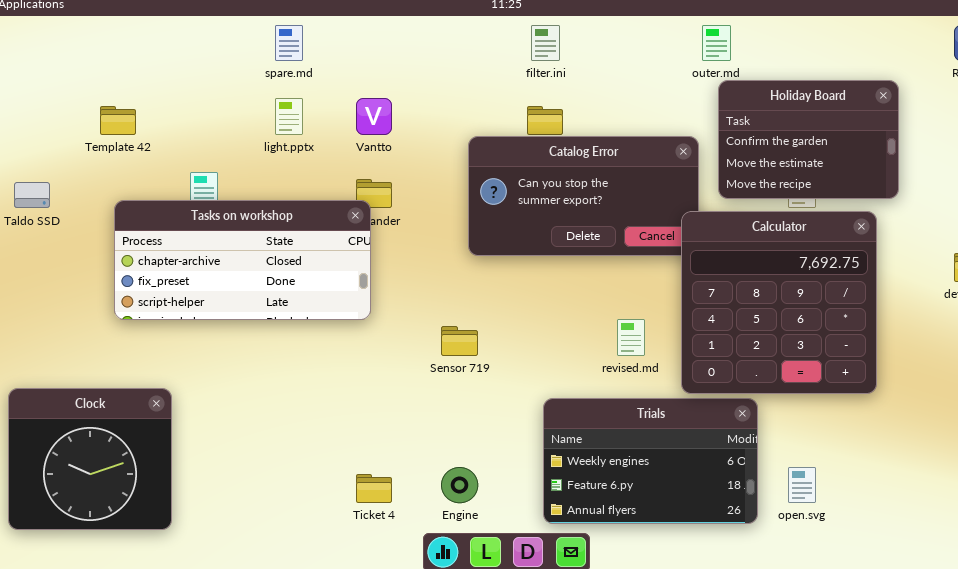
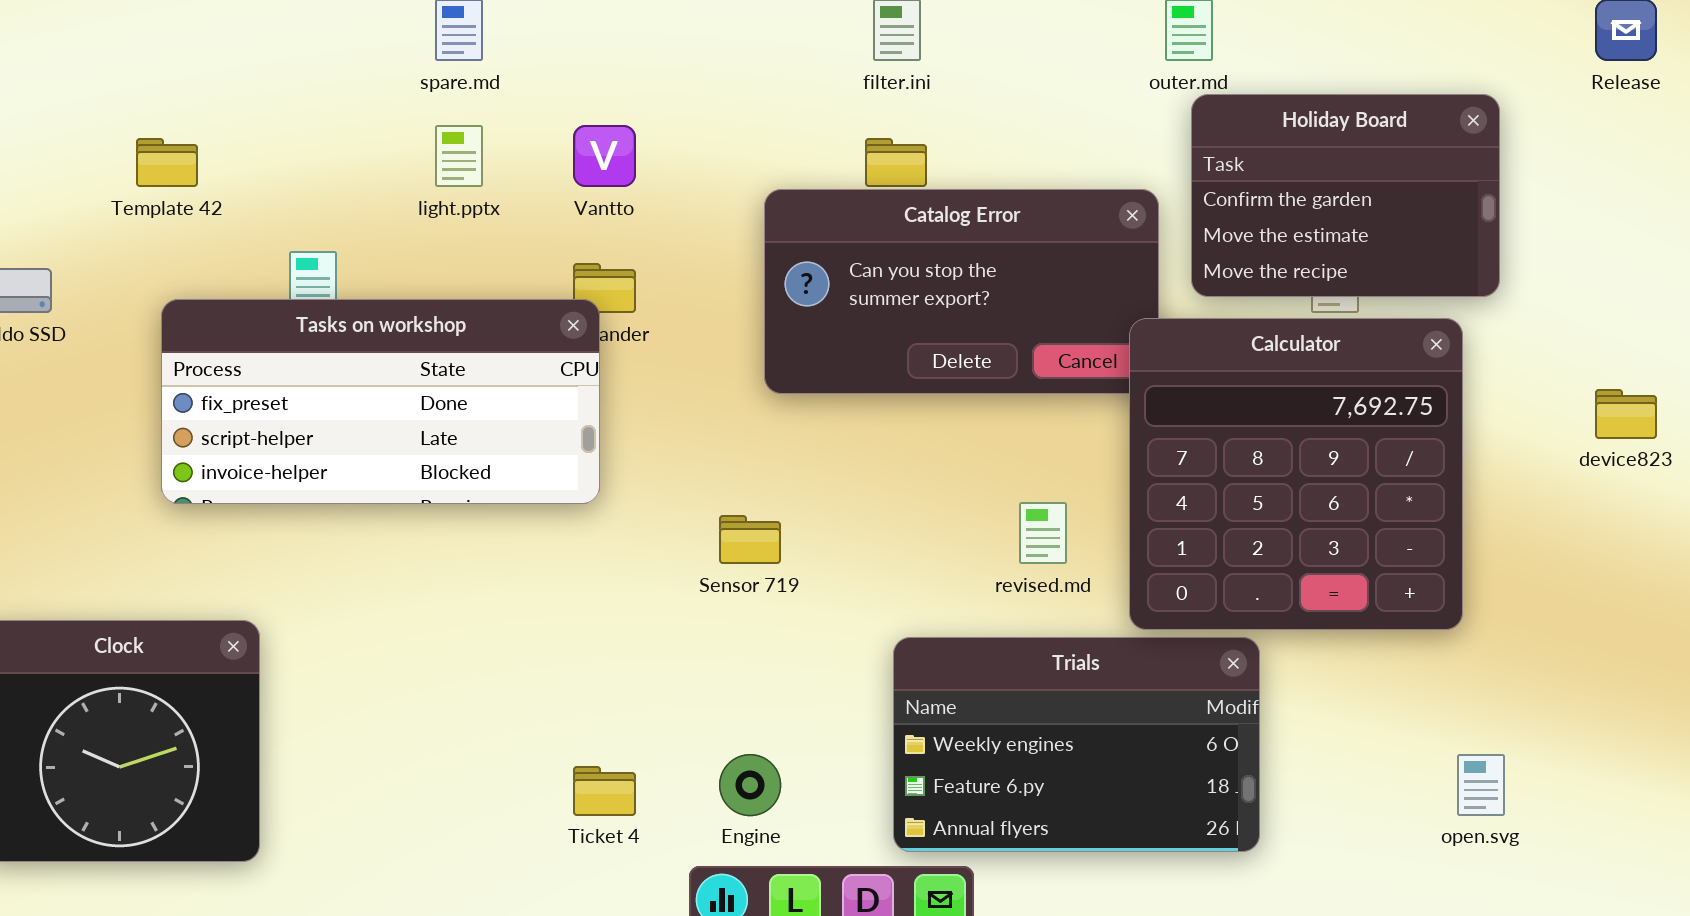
Tasks on workshop: [114,200,371,320] -> [161,299,600,504], scrolled down 1 row
open.svg: [788,467,816,503] -> [1457,754,1505,816], moved

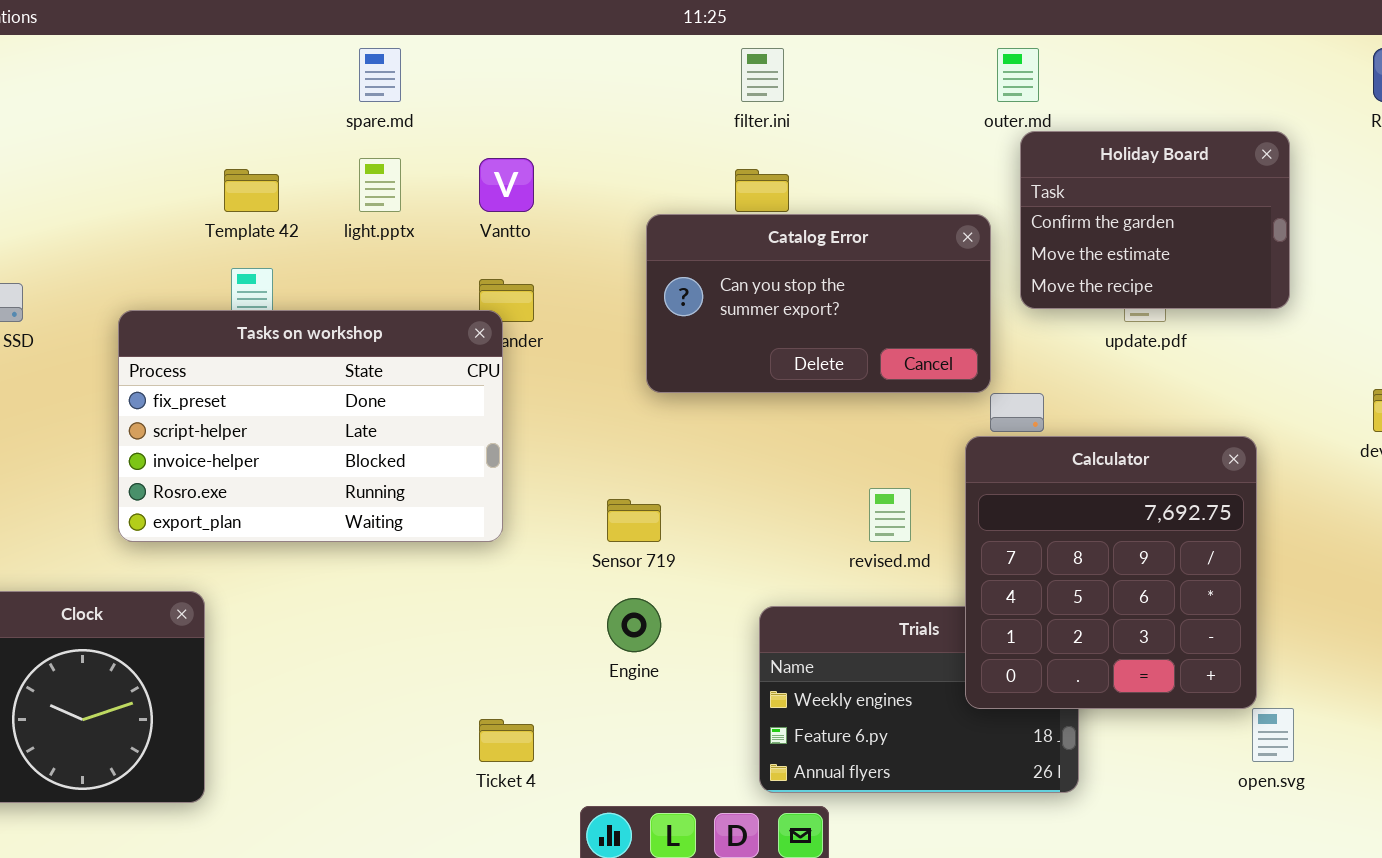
Template 42: [136,138,198,187] -> [224,169,279,212], moved
Tasks on workshop: [161,299,600,504] -> [118,310,503,542], resized
Calculator: [1129,318,1463,630] -> [965,436,1257,709], moved
Engine: [719,754,781,816] -> [607,598,661,652], moved

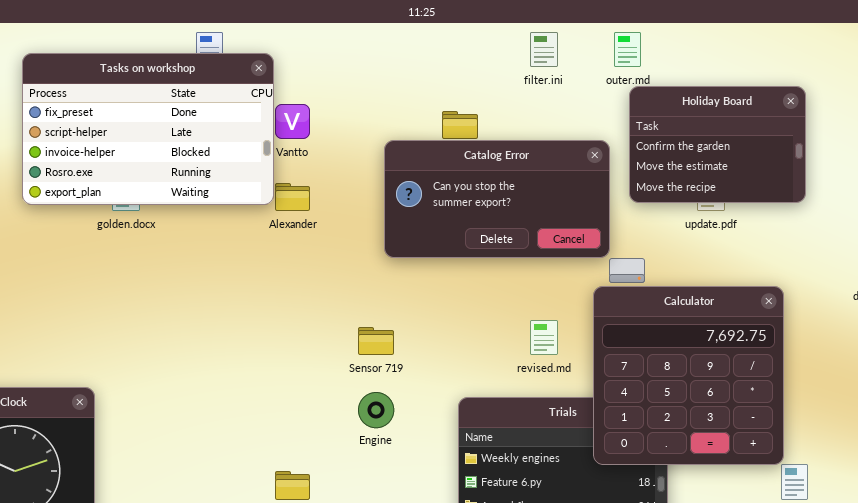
filter.ini: [741,48,784,102] -> [530,32,558,67], moved
Tasks on workshop: [118,310,503,542] -> [22,53,274,205], moved

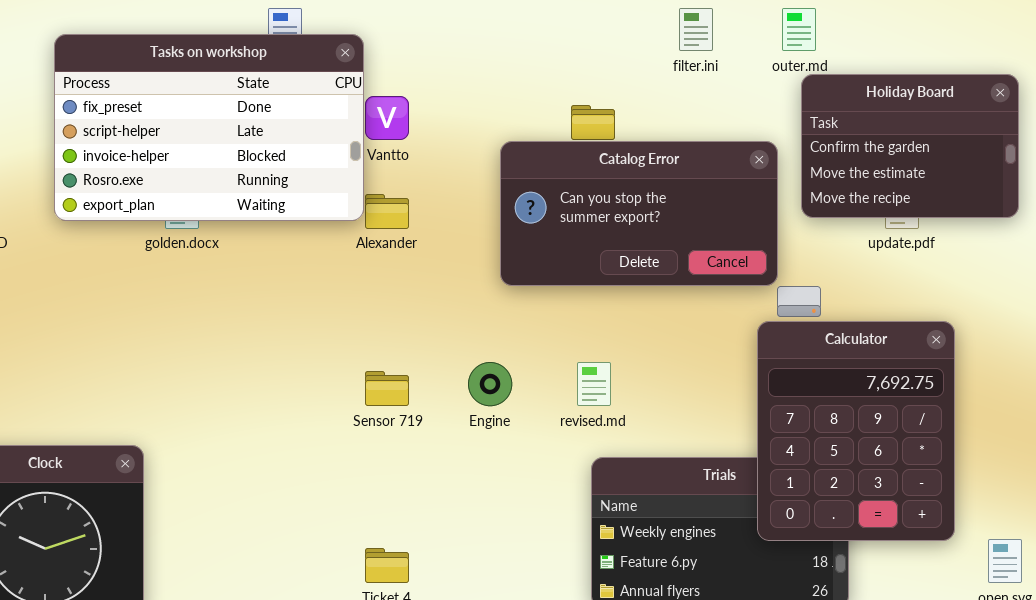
Calculator: [593,286,784,465] -> [757,321,955,541], resized
revised.md: [530,320,558,355] -> [577,362,611,406], moved
Sensor 719: [358,327,394,355] -> [365,371,409,406], moved
Engine: [358,392,394,428] -> [468,362,512,406], moved

